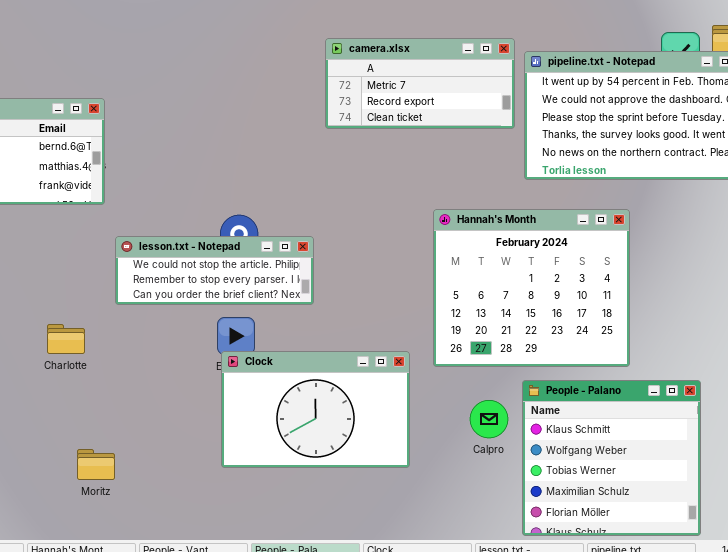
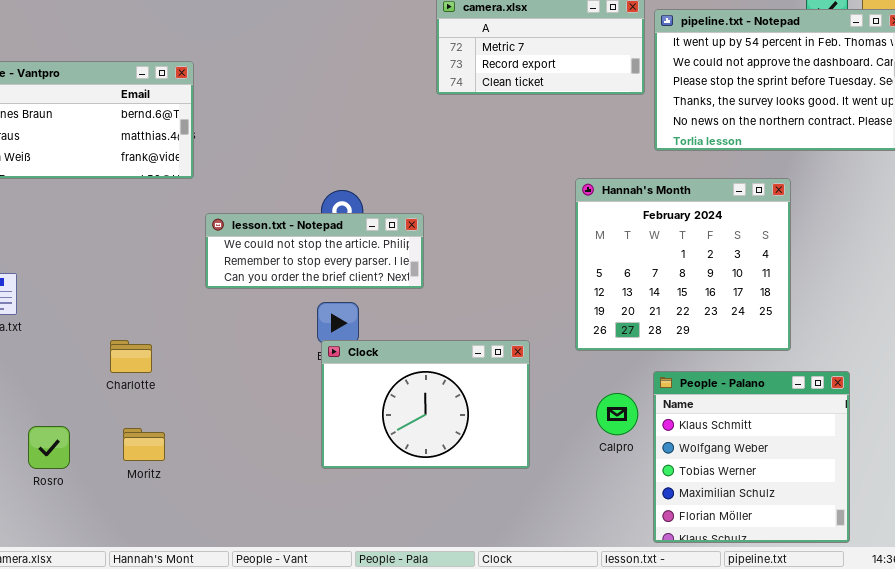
Hannah's Month: [433,209,630,367] -> [575,178,791,351], moved
Charlotte: [47,324,85,354] -> [110,340,152,373], moved
Moritz: [77,449,115,480] -> [123,428,165,461], moved

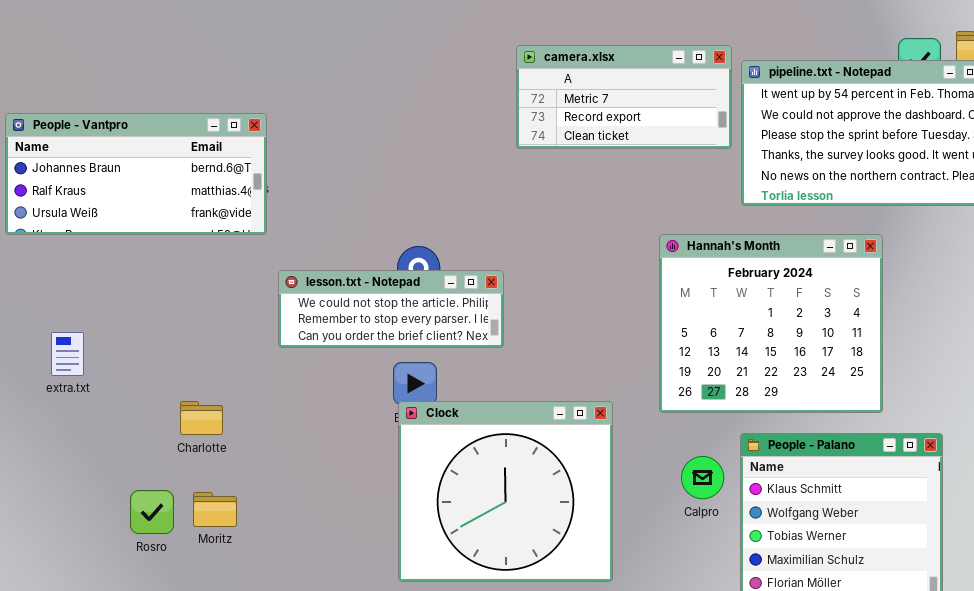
Clock: [321,340,530,469] -> [398,401,613,582], resized
Rosro: [28,426,70,469] -> [130,490,174,534], moved

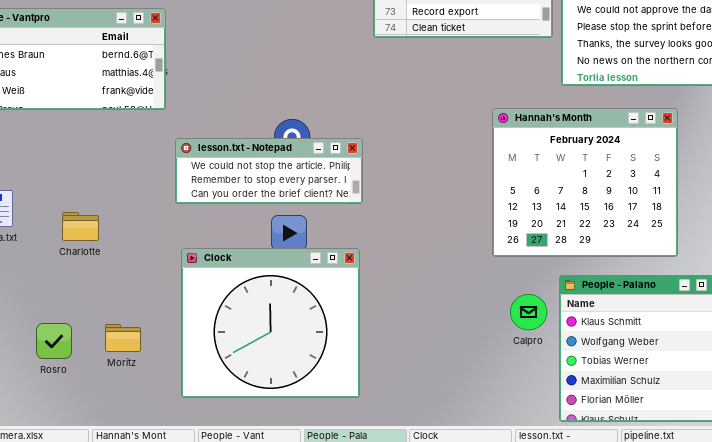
Charlotte: [180,401,223,435] -> [62,212,99,241], moved
Clock: [398,401,613,582] -> [181,248,360,398], moved
Rosro: [130,490,174,534] -> [36,323,72,359], moved

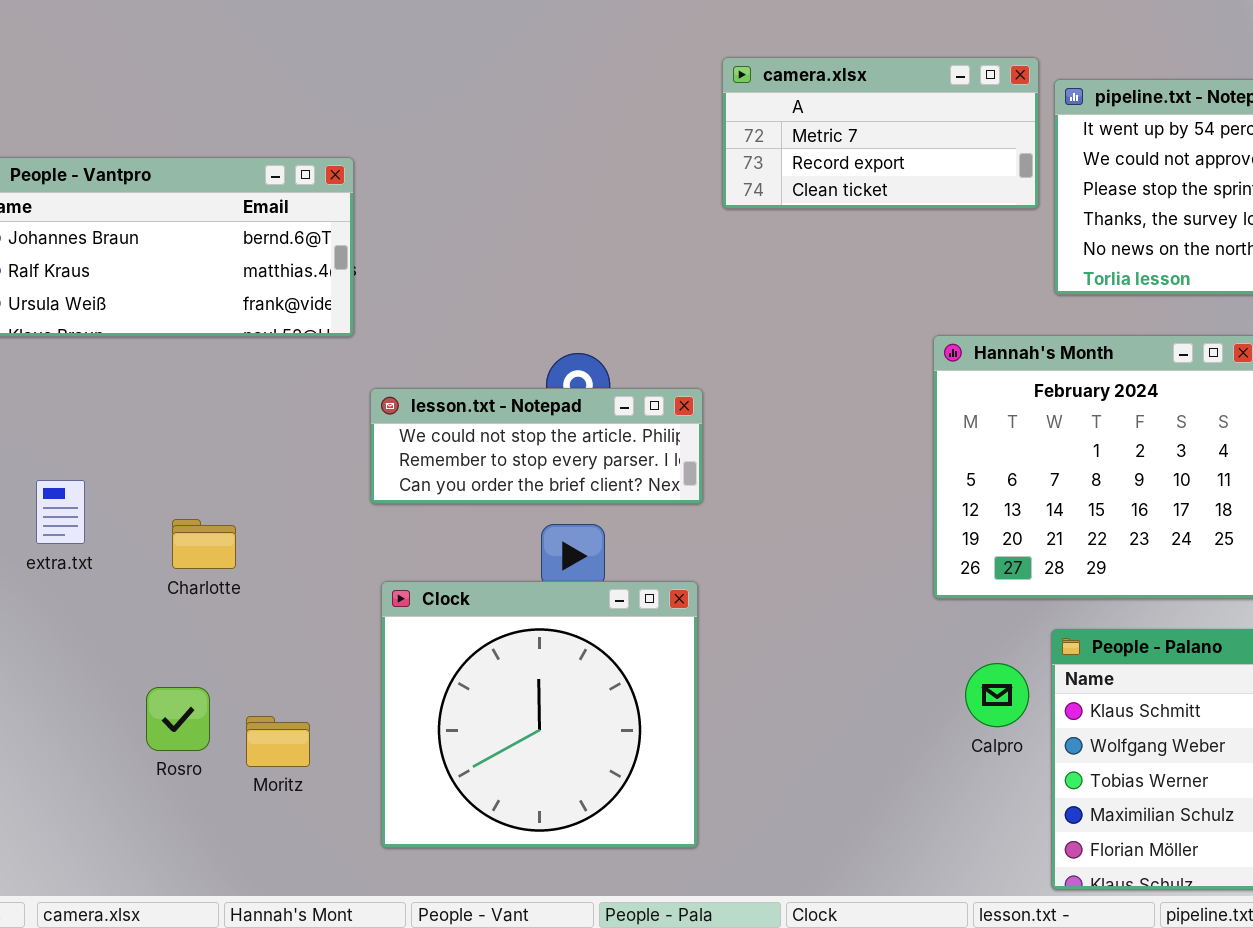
Rosro: [36,323,72,359] -> [146,687,210,751], moved

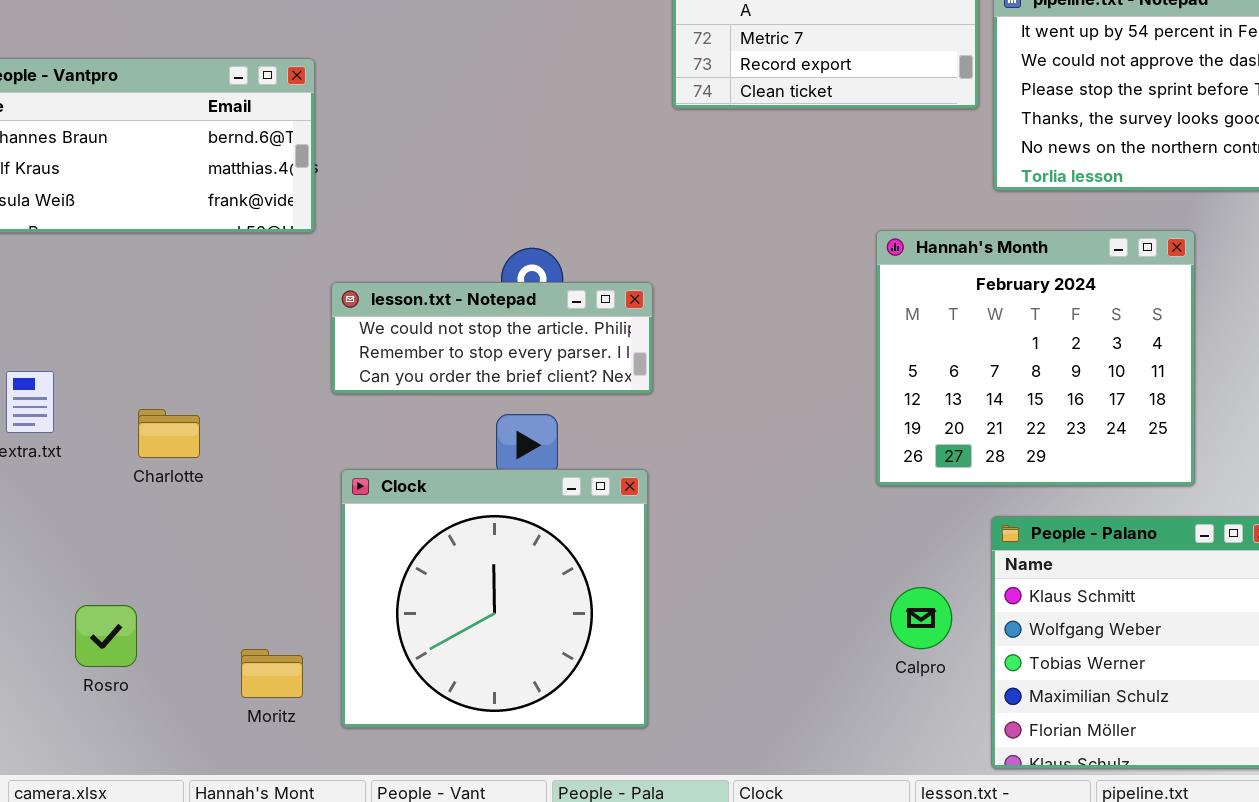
Calpro: [965,663,1029,727] -> [890,587,952,649], moved
Rosro: [146,687,210,751] -> [75,605,137,667], moved
Moritz: [246,716,310,767] -> [241,649,303,698], moved

